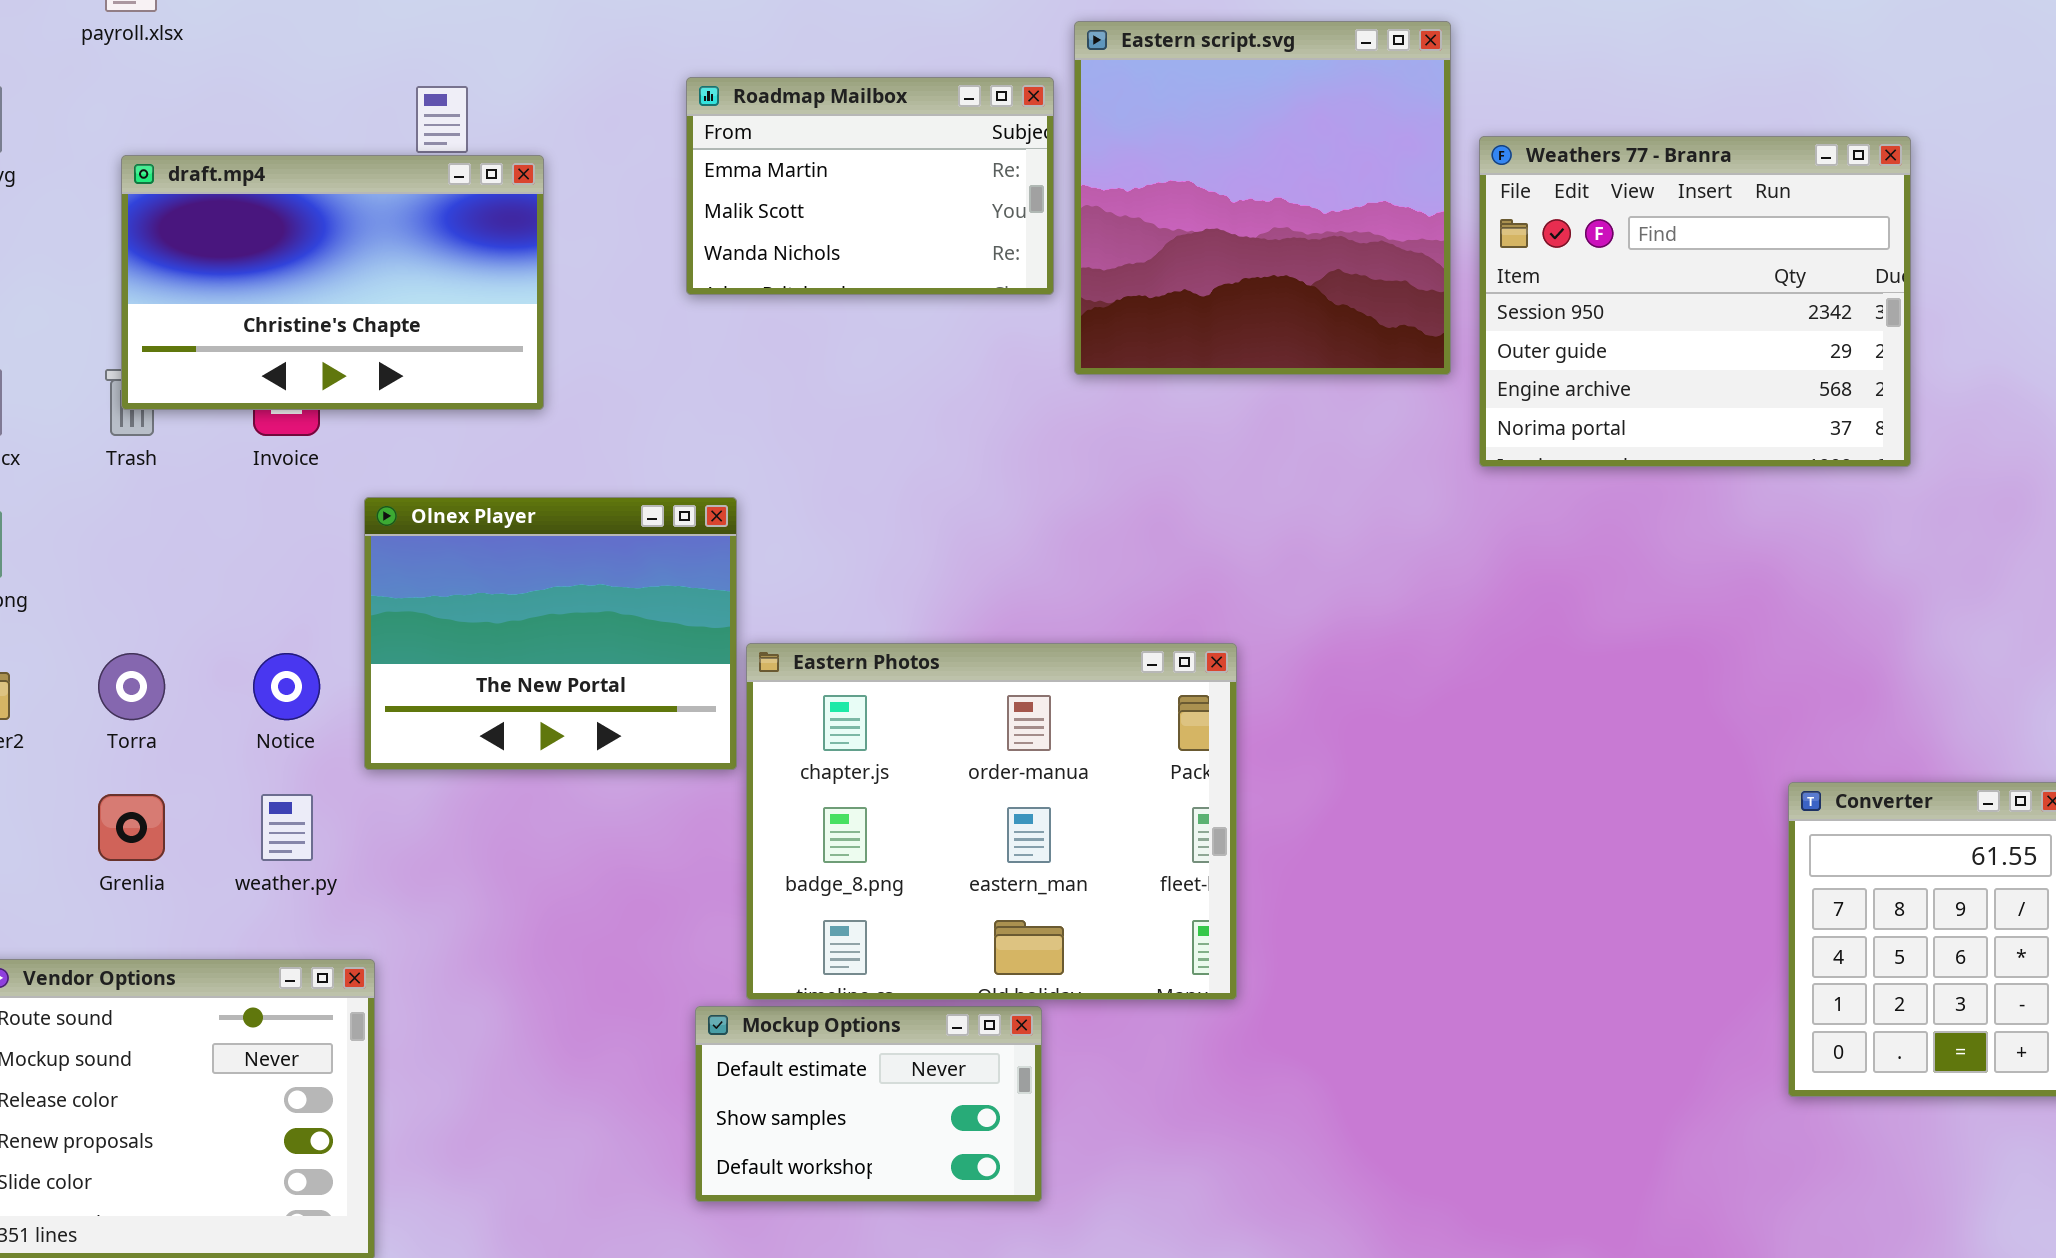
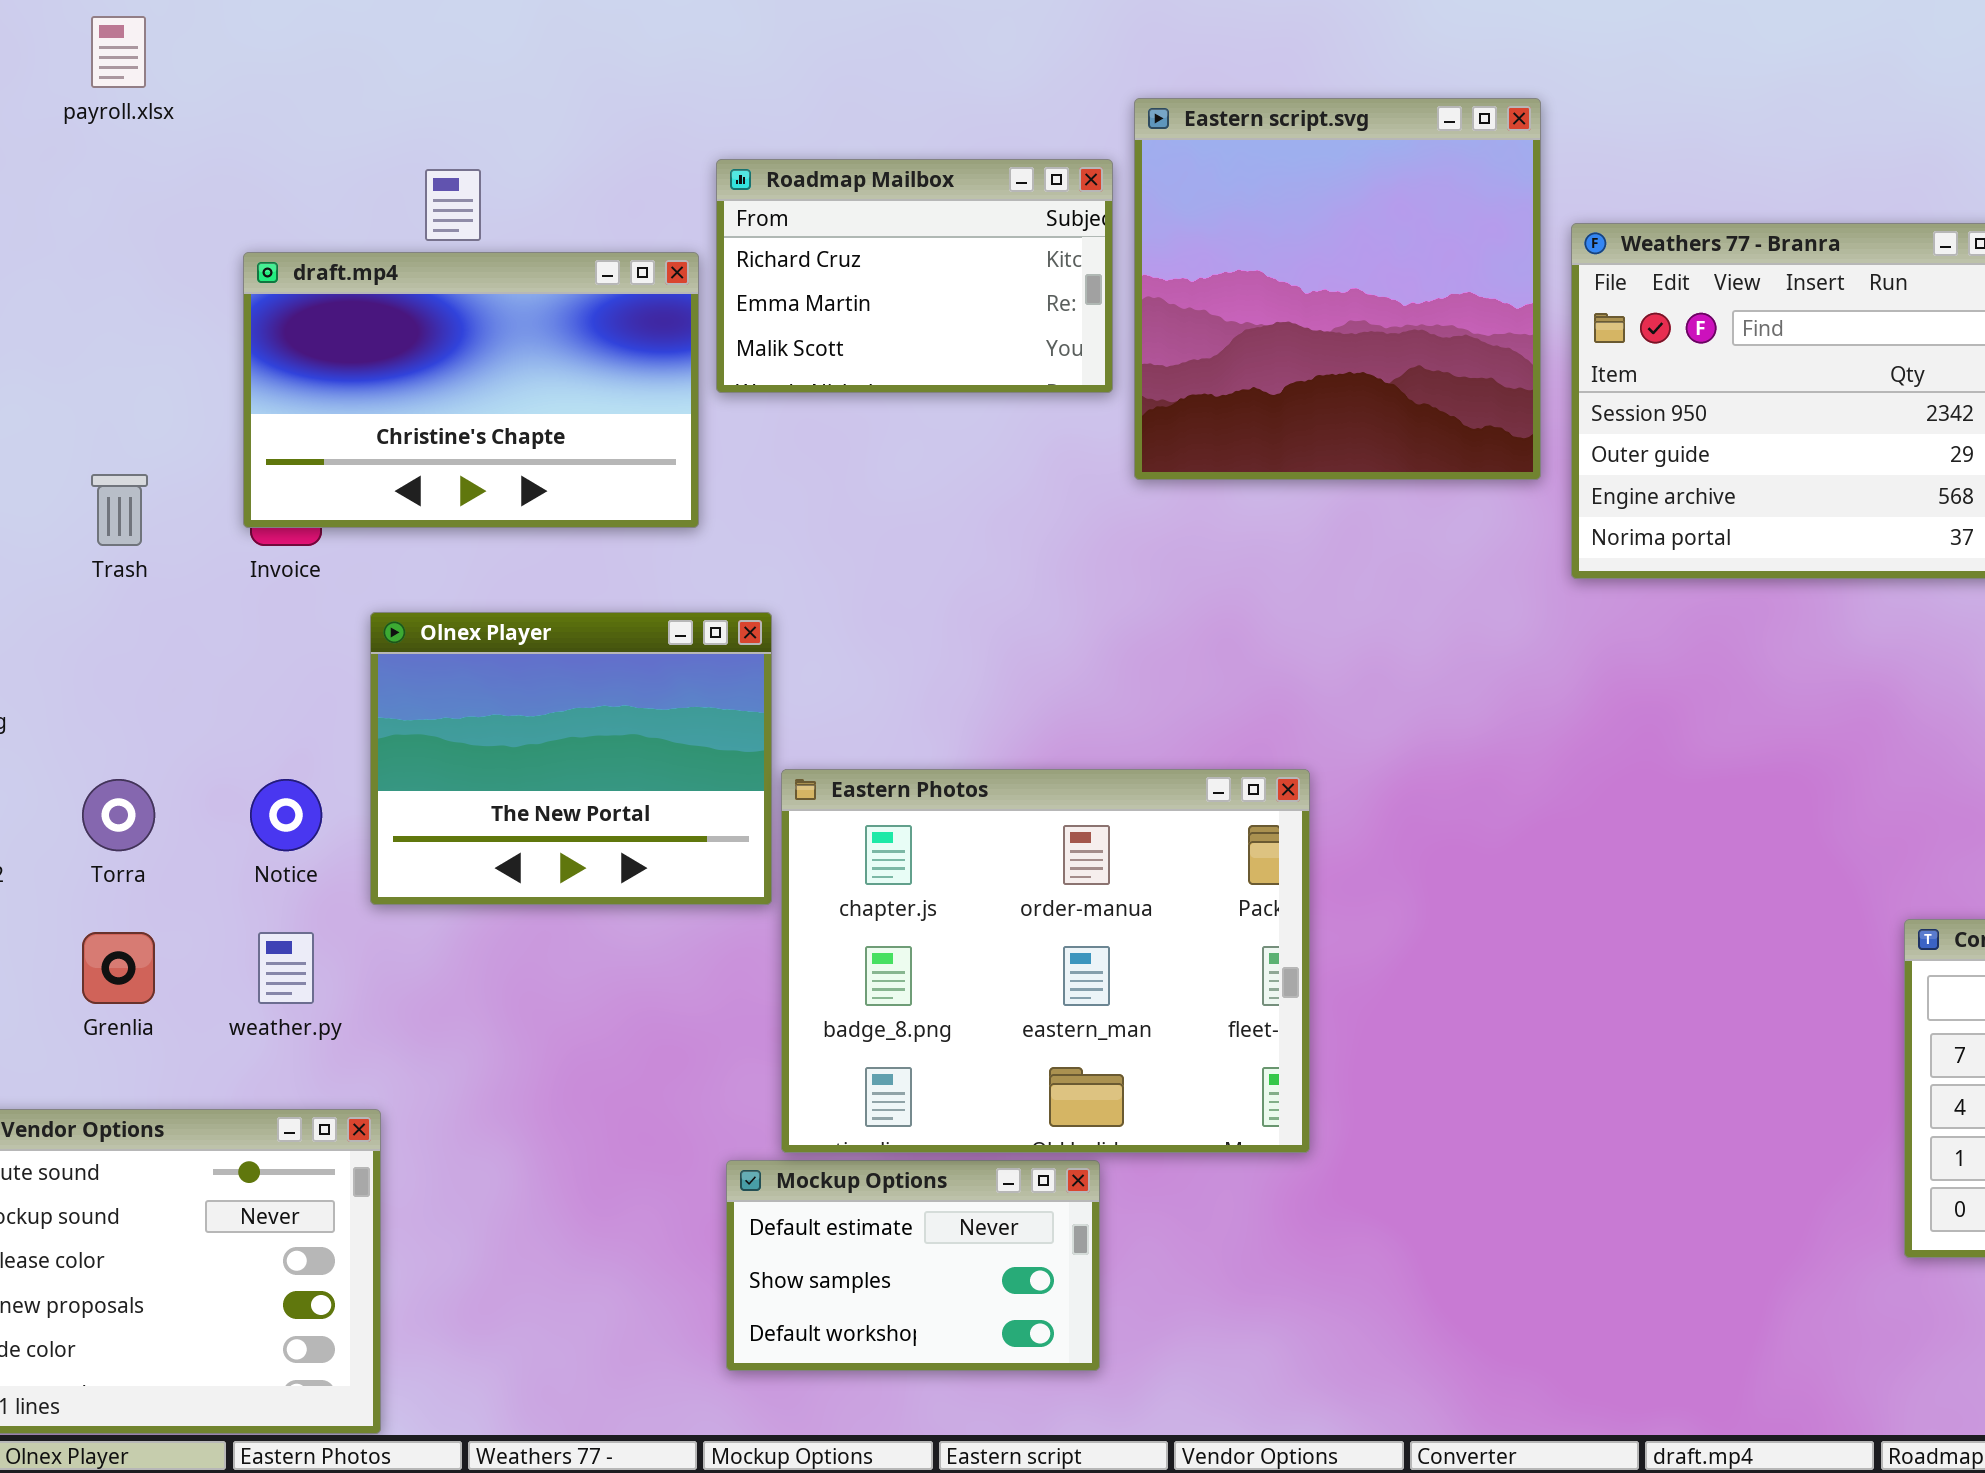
Roadmap Mailbox: [686,77,1054,295] -> [716,159,1113,393], scrolled up 1 row
draft.mp4: [121,155,544,410] -> [243,252,699,528], moved

